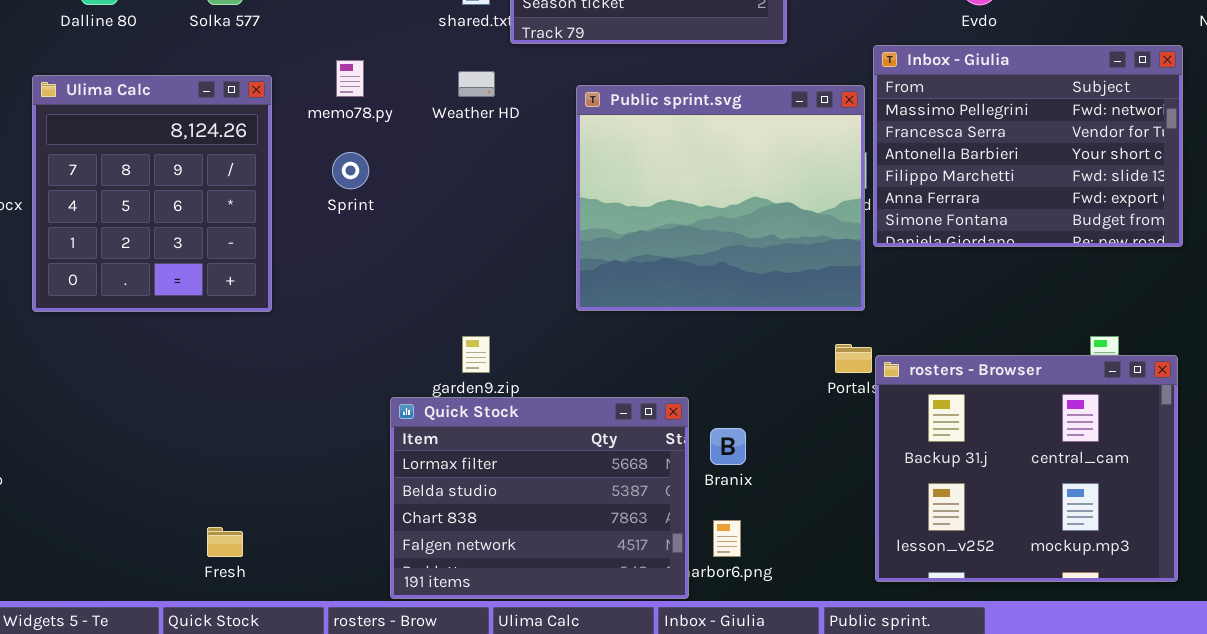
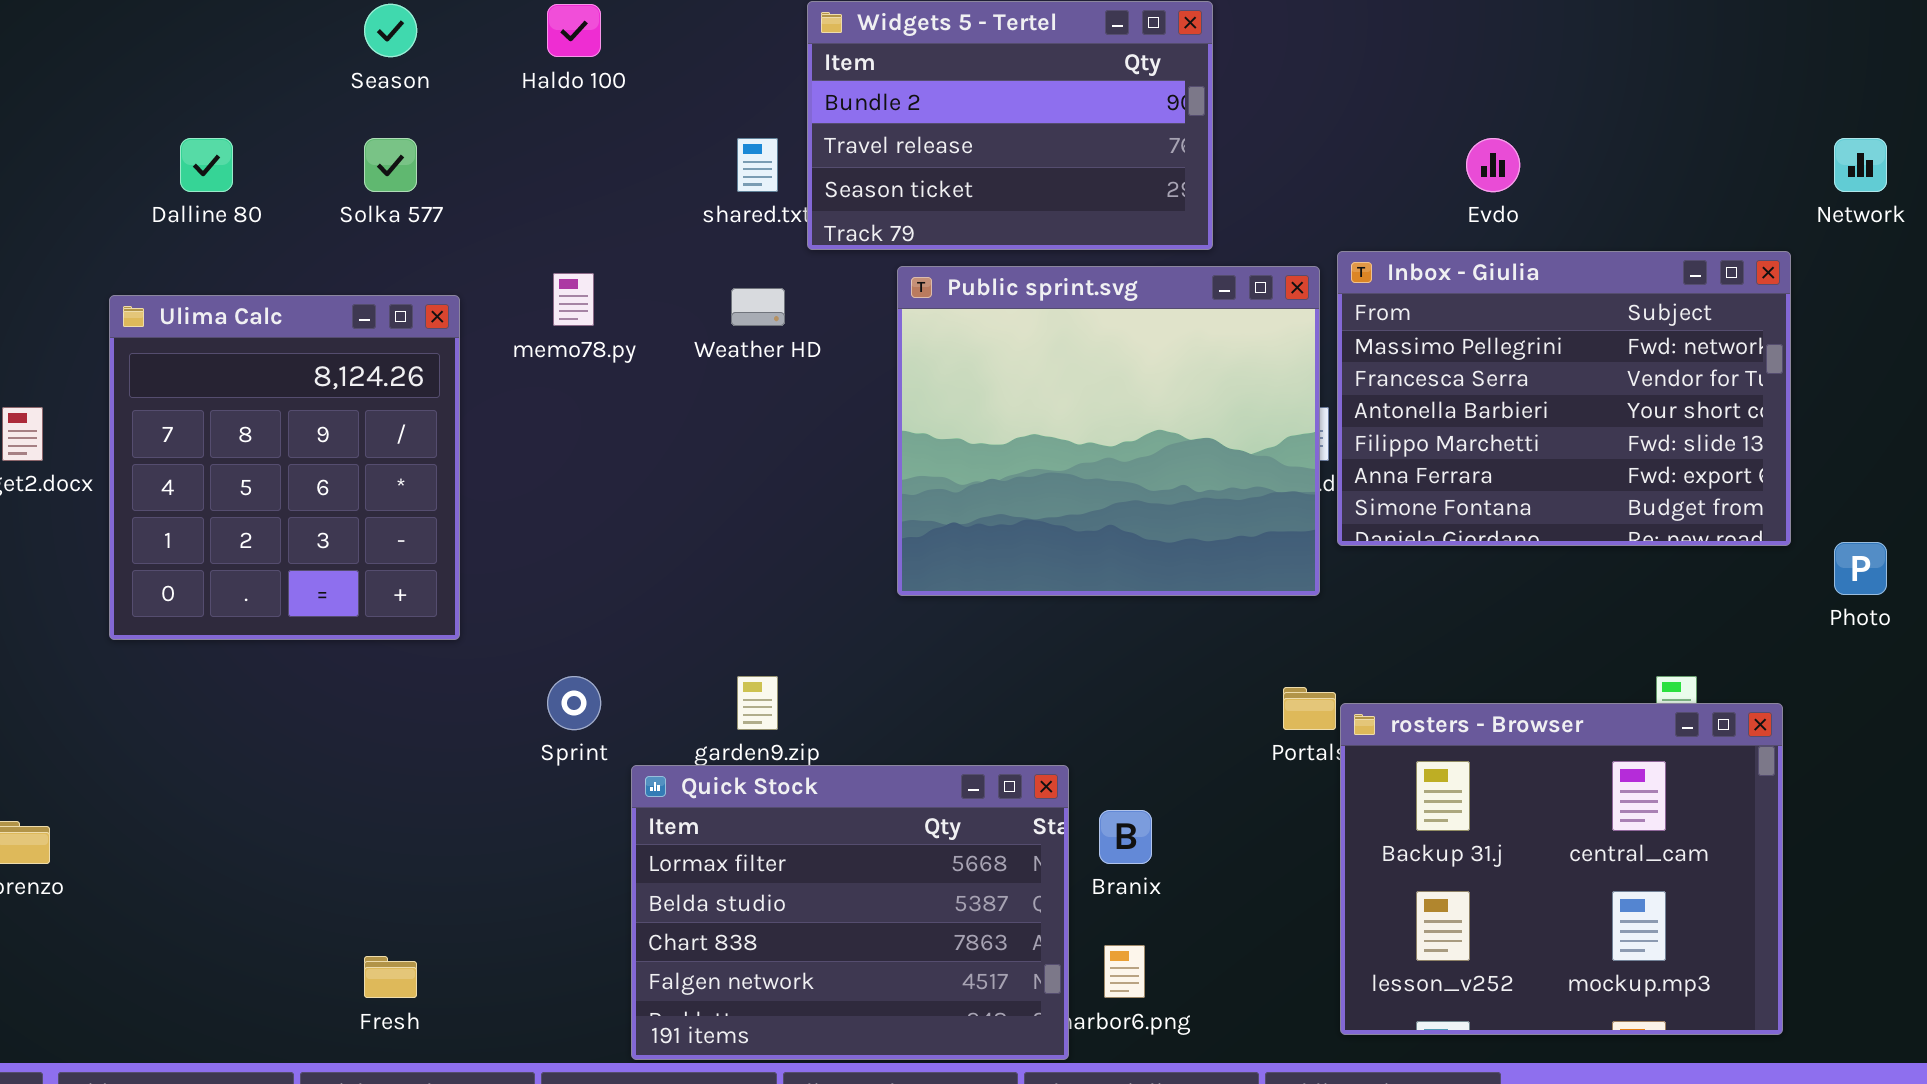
Public sprint.svg: [576,85,865,311] -> [897,266,1320,596], moved
Sprint: [332,152,369,189] -> [547,676,601,730], moved

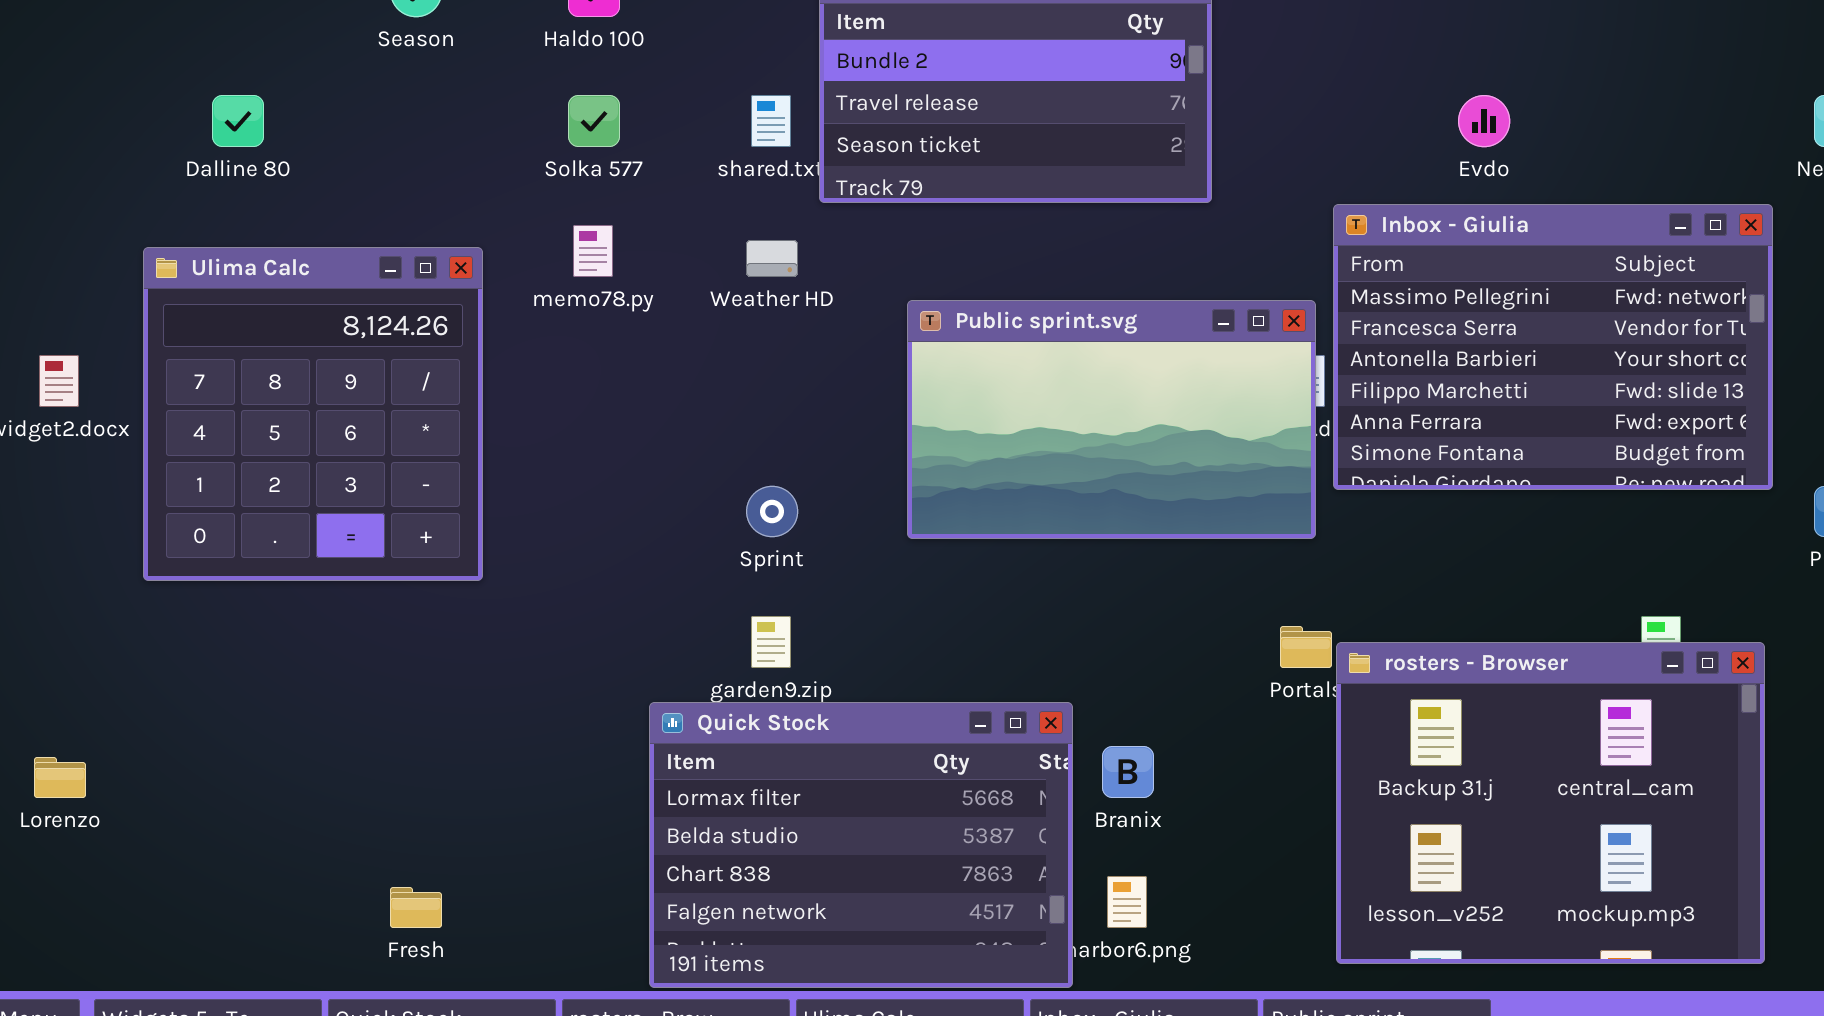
Solka 577: [364,138,417,192] -> [568,95,620,147], moved
Public sprint.svg: [897,266,1320,596] -> [907,300,1316,539], resized
Sprint: [547,676,601,730] -> [746,486,798,537], moved

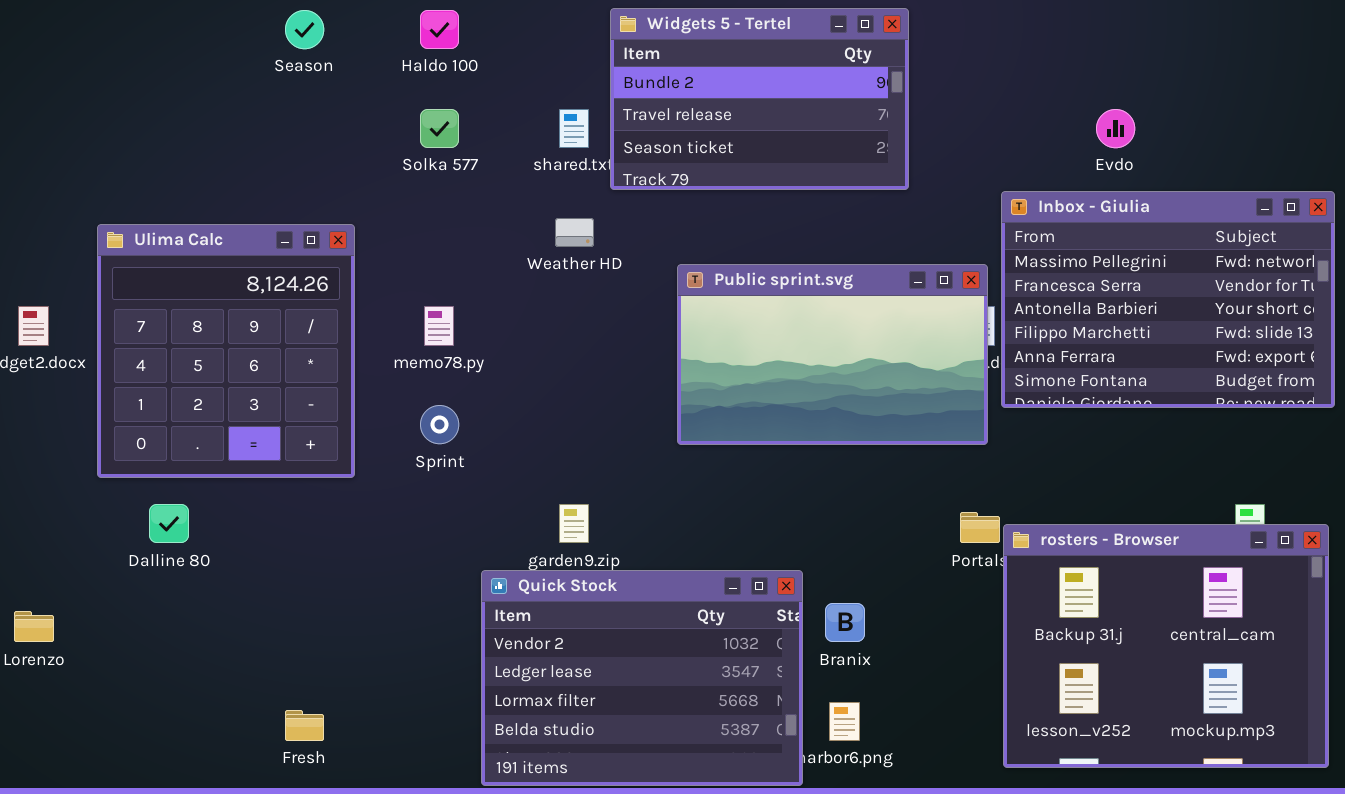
Dalline 80: [212,95,264,147] -> [149,504,189,543], moved
memo78.py: [573,225,613,277] -> [424,306,454,346], moved
Sprint: [746,486,798,537] -> [420,405,459,444], moved
Quick Stock: [649,702,1073,988] -> [481,570,803,786], scrolled up 2 rows

